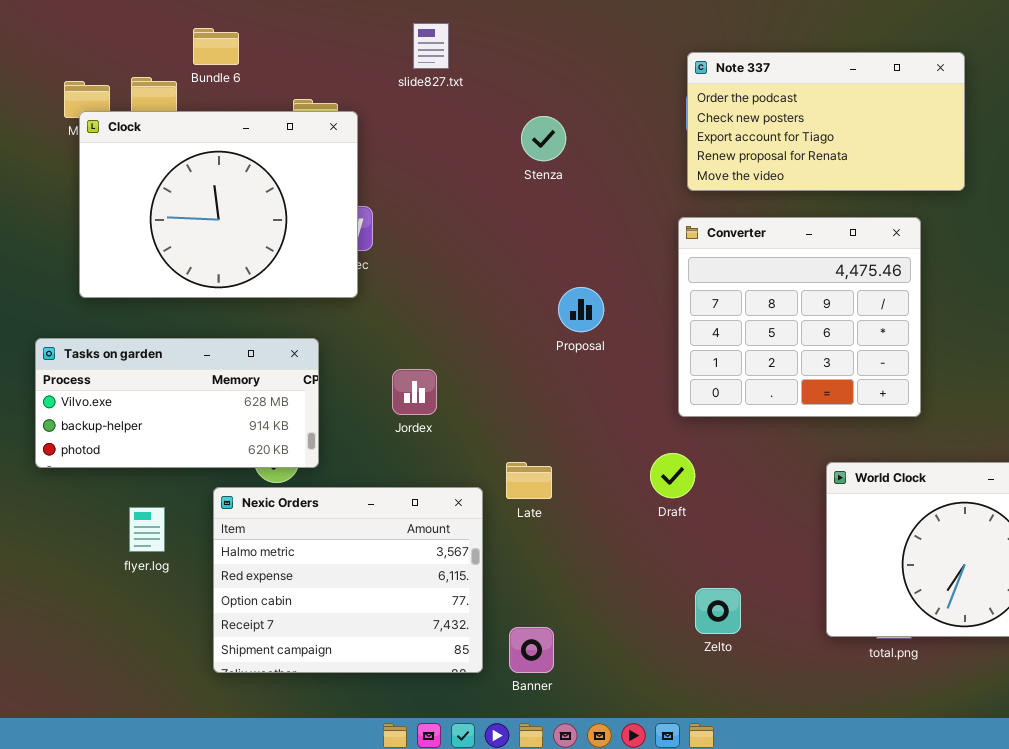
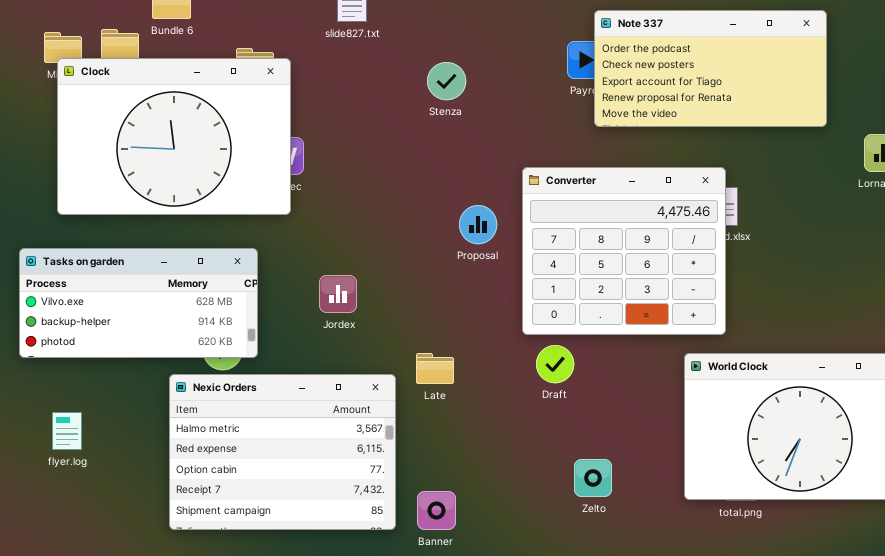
Note 337: [687,52,965,191] -> [594,10,827,127], moved
Converter: [678,217,921,417] -> [522,167,726,335], moved
flyer.log: [129,507,165,552] -> [52,412,82,450], moved

